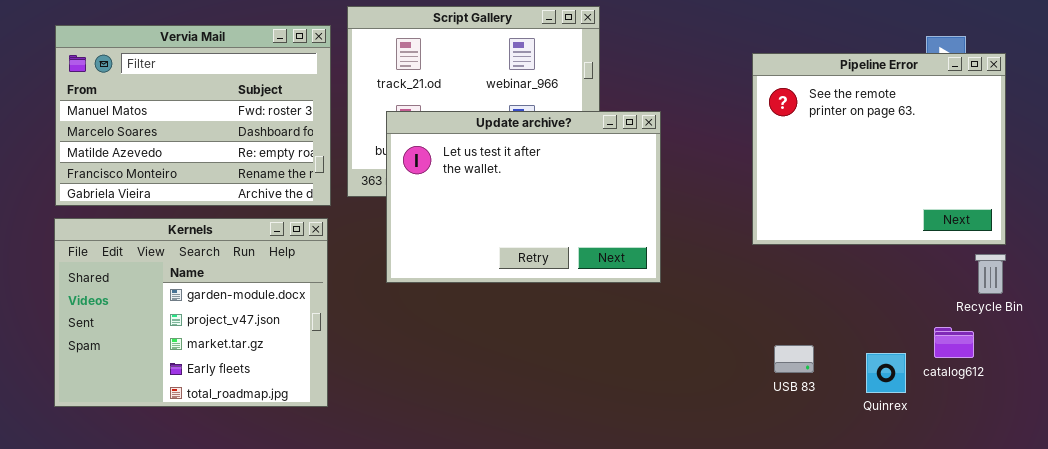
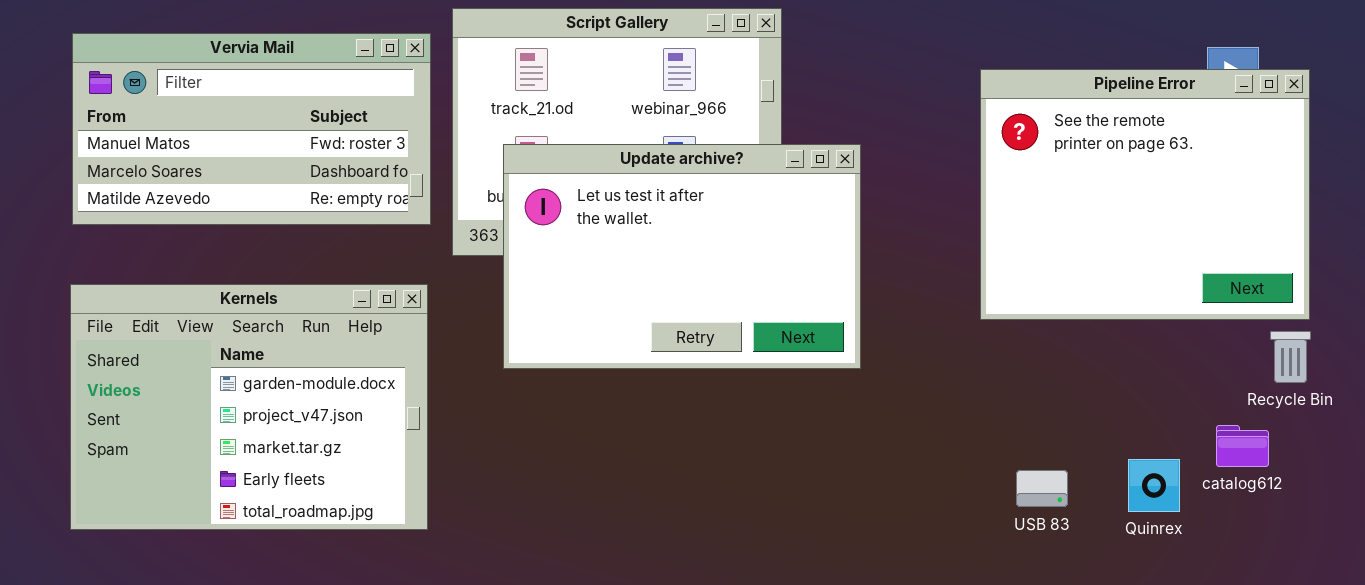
Vervia Mail: [55,25,331,206] -> [72,33,431,225], resized
USB 83: [774,345,814,373] -> [1016,470,1068,507], moved

